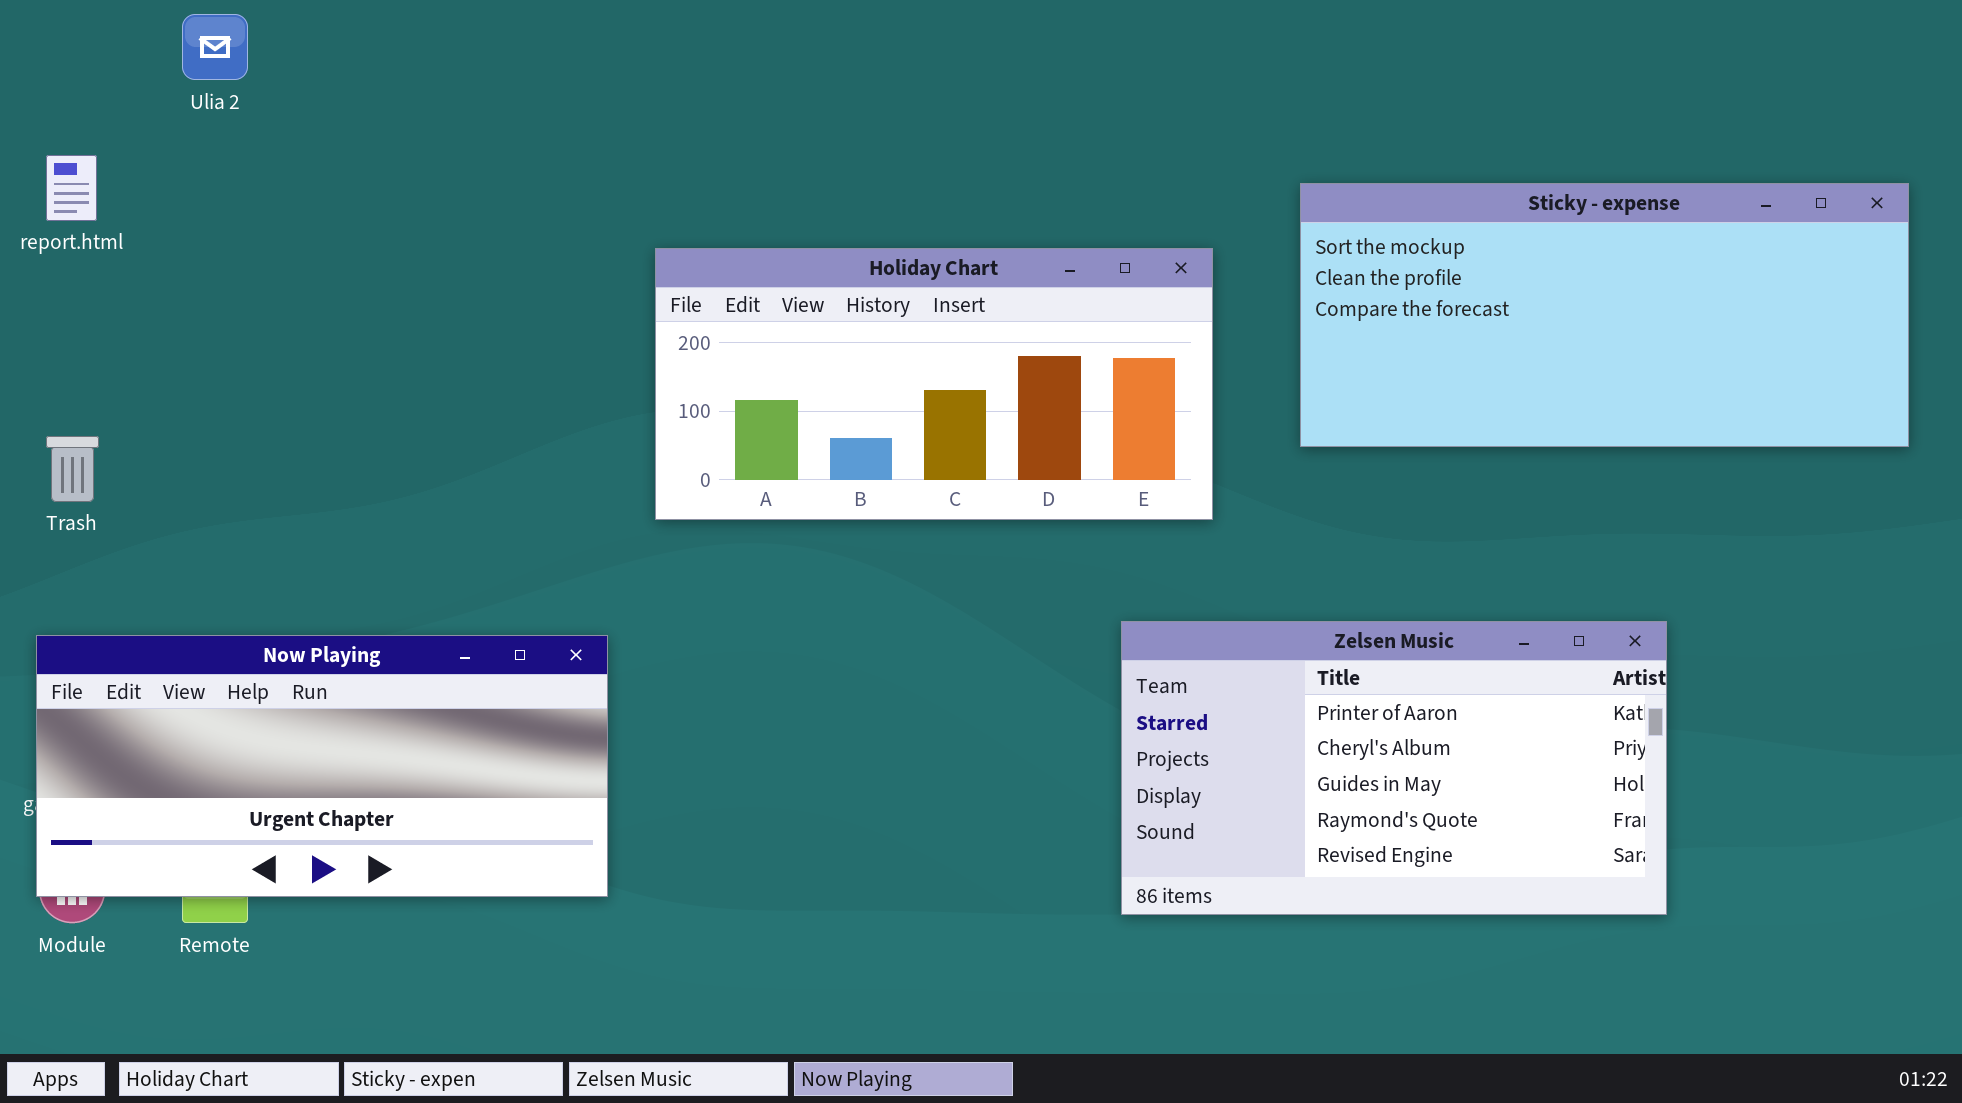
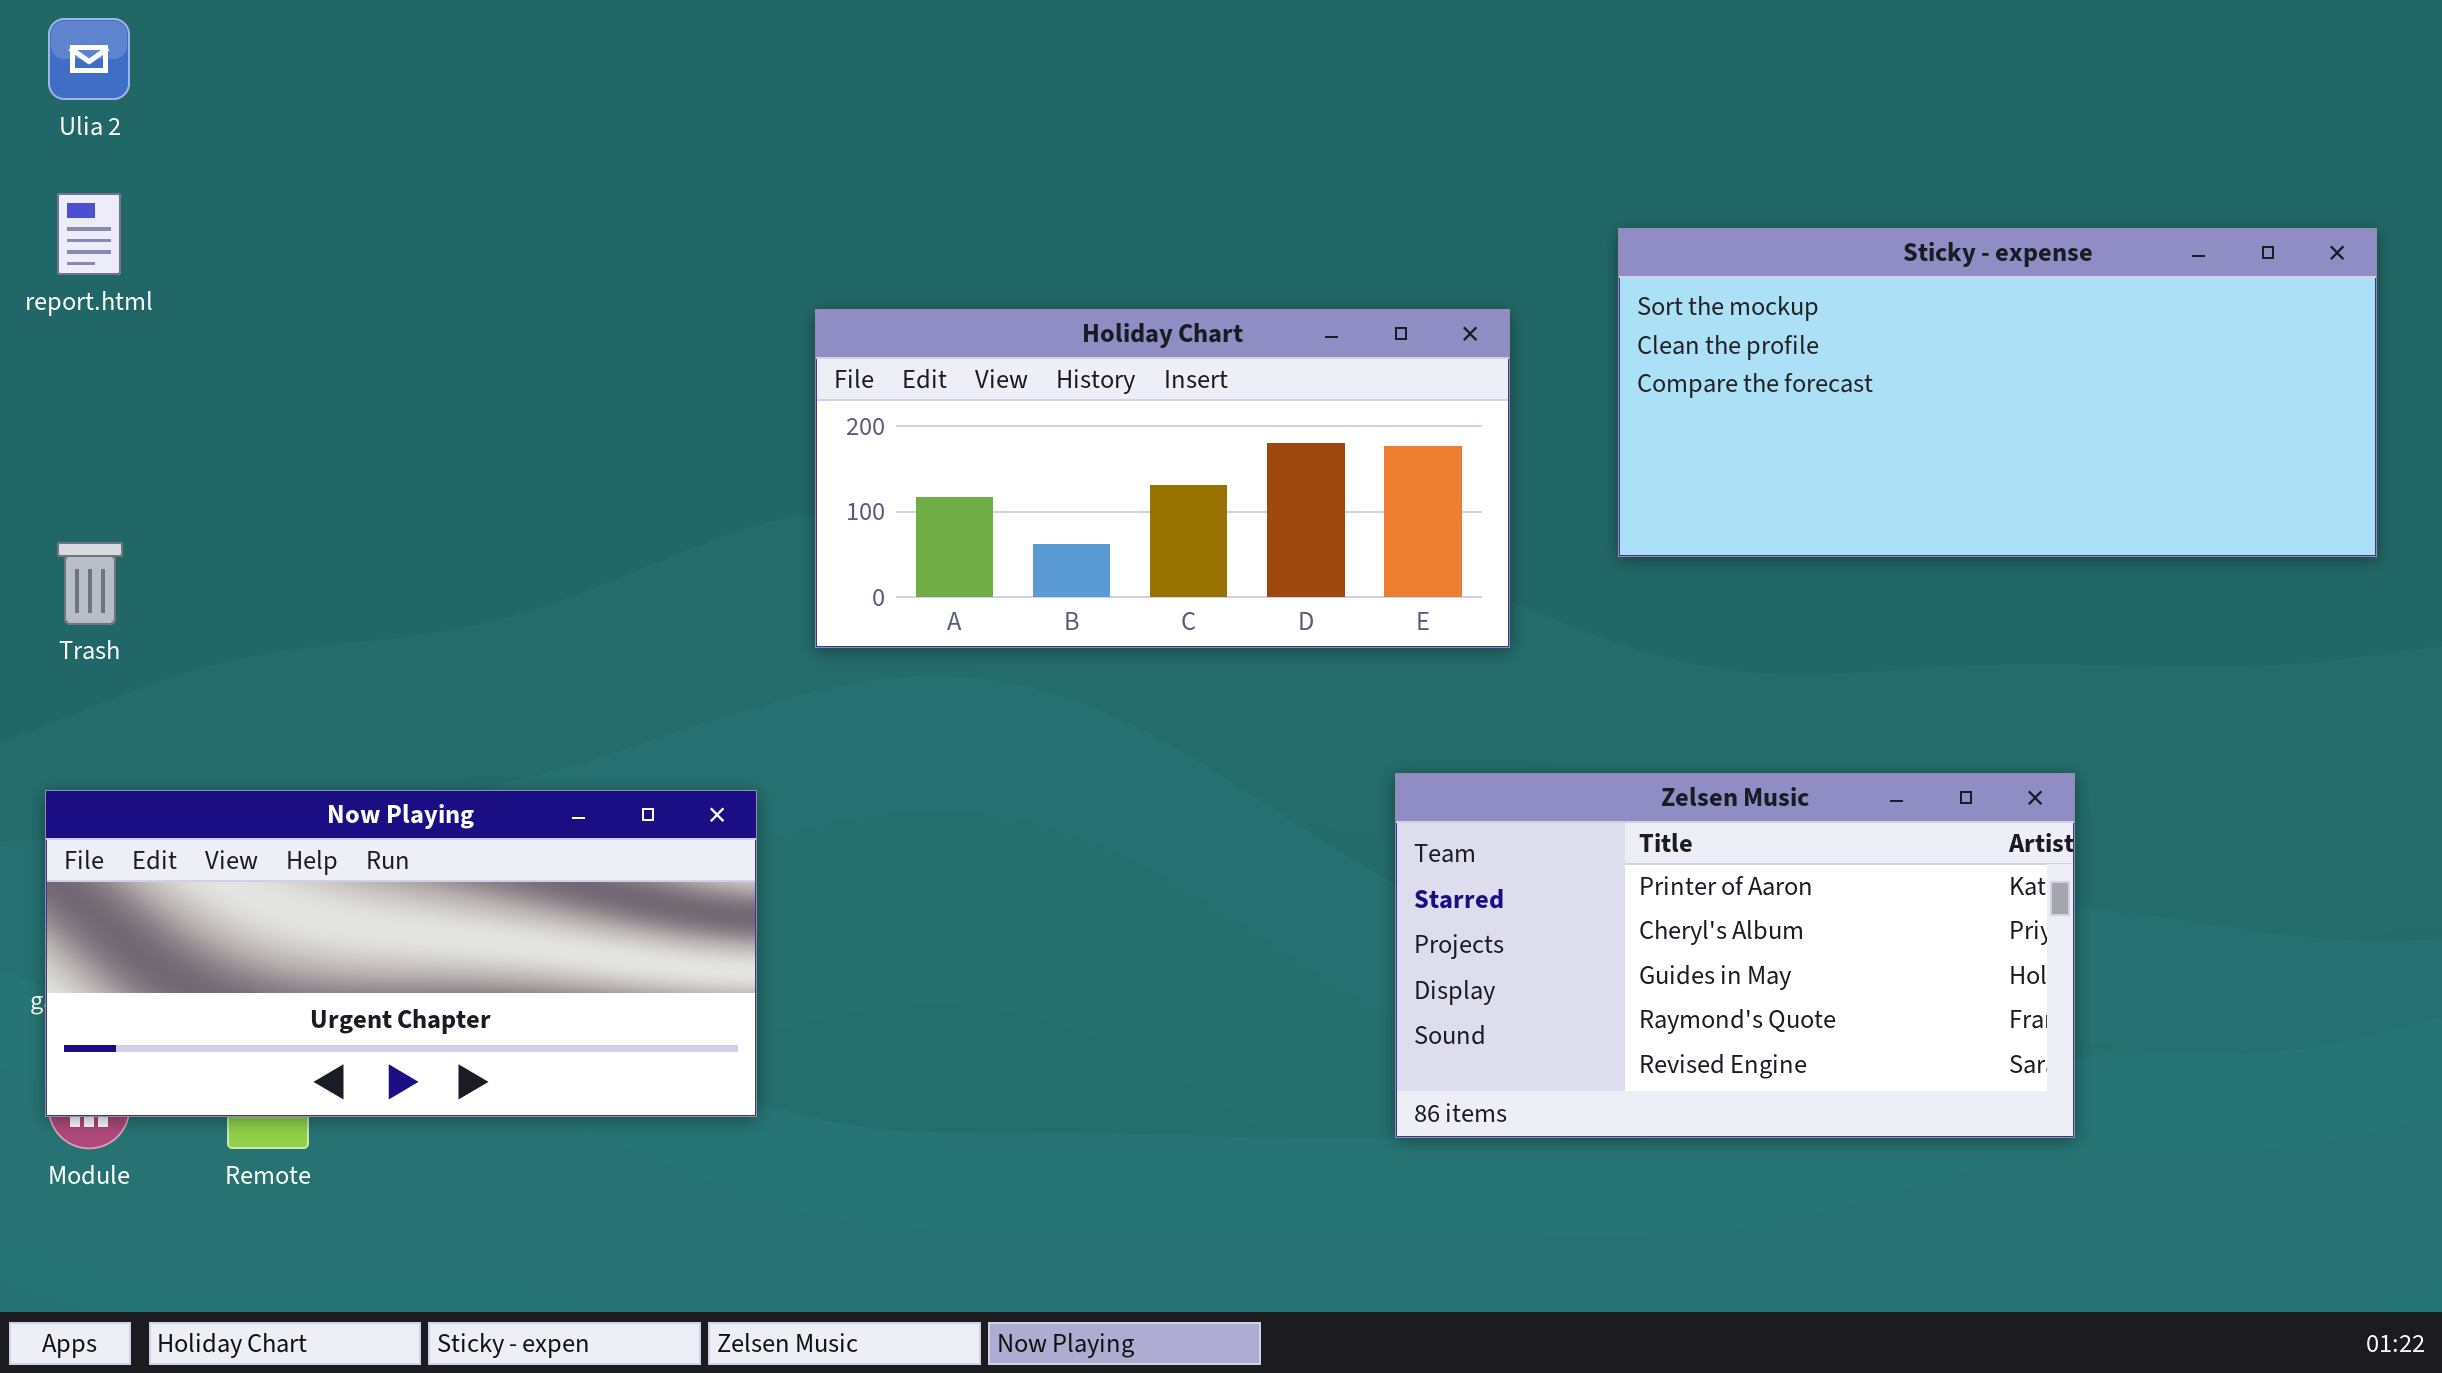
Ulia 2: [182,14,248,80] -> [48,18,130,100], moved

